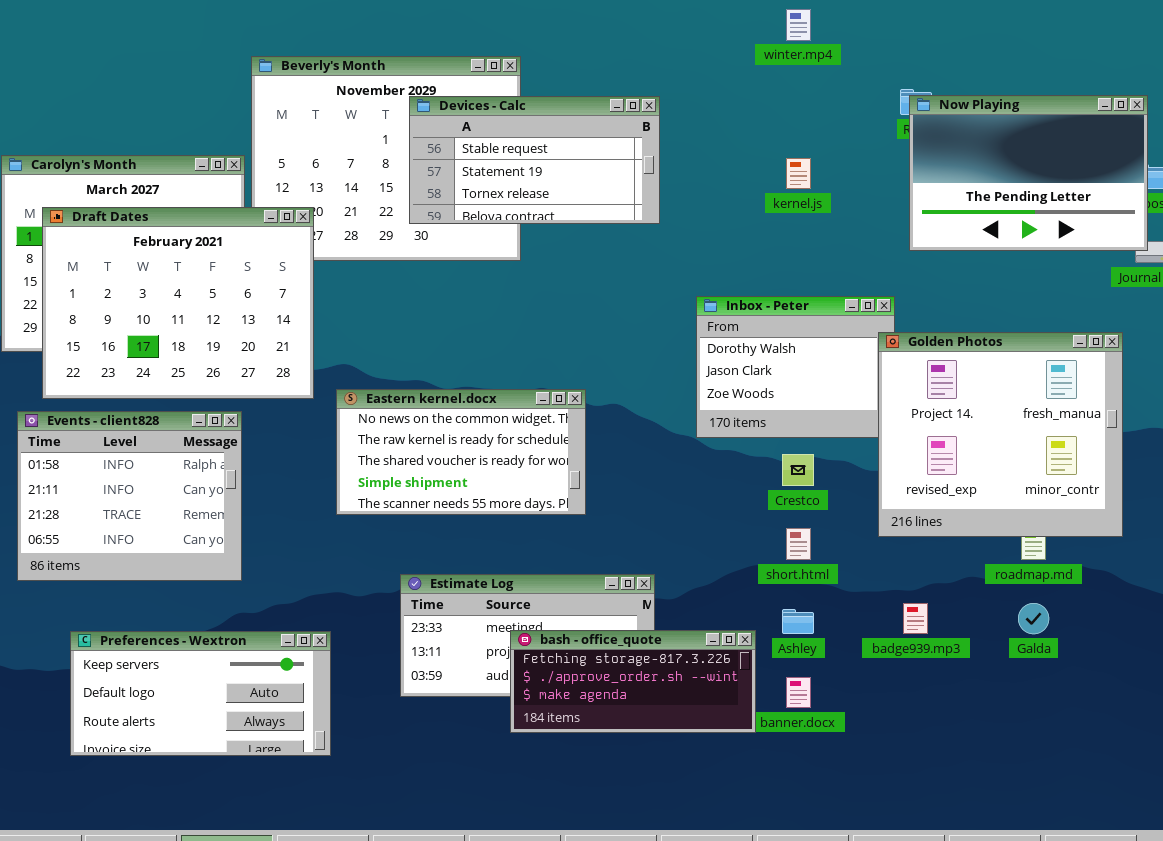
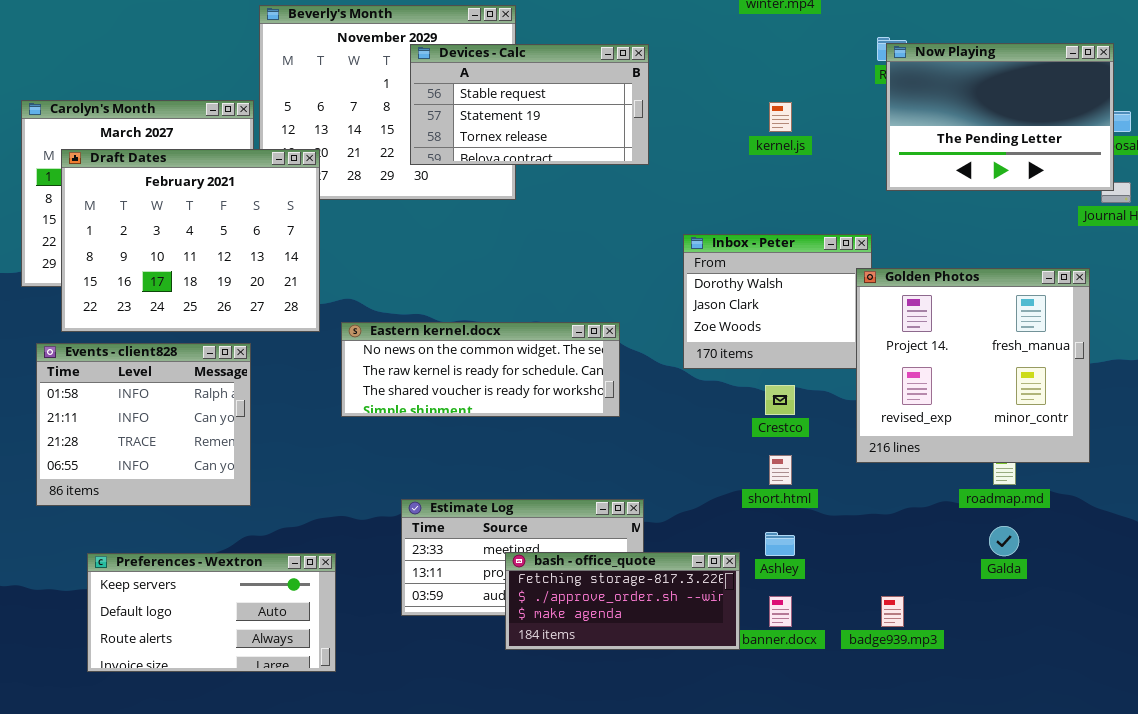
Eastern kernel.docx: [336,389,586,515] -> [341,322,620,417], resized
badge939.mp3: [903,603,928,634] -> [881,596,904,627], moved

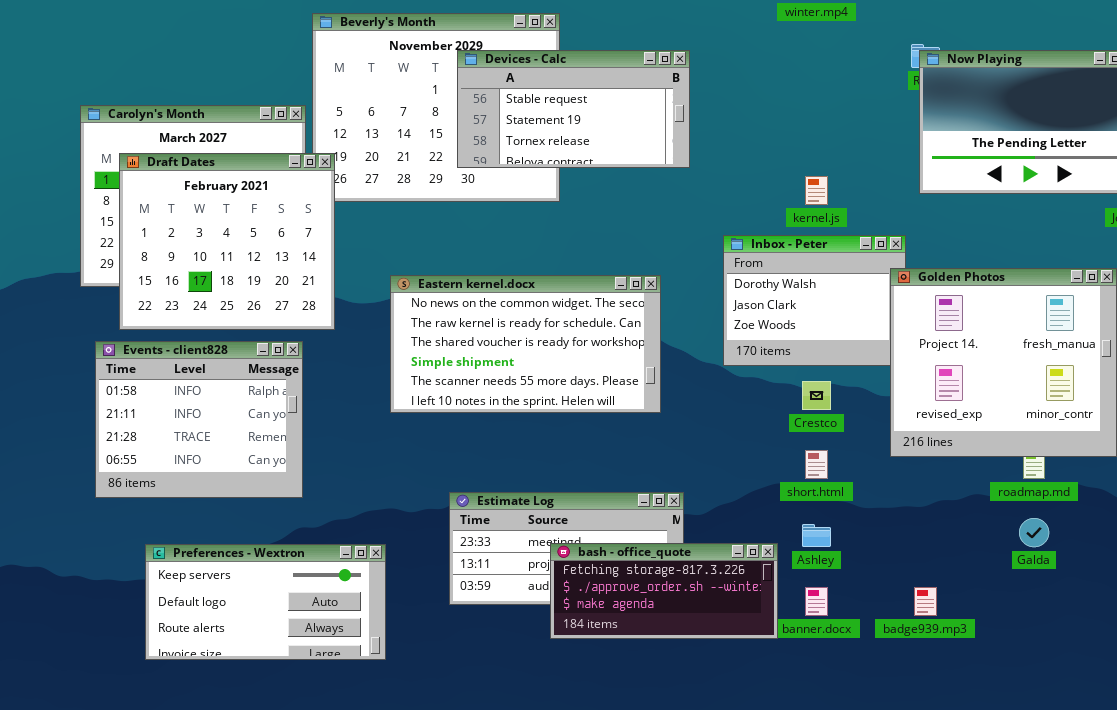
kernel.js: [769,102,792,132] -> [805,176,828,205], moved
Draft Dates: [61,149,320,332] -> [119,153,335,330], resized
Eastern kernel.docx: [341,322,620,417] -> [390,275,661,413], resized

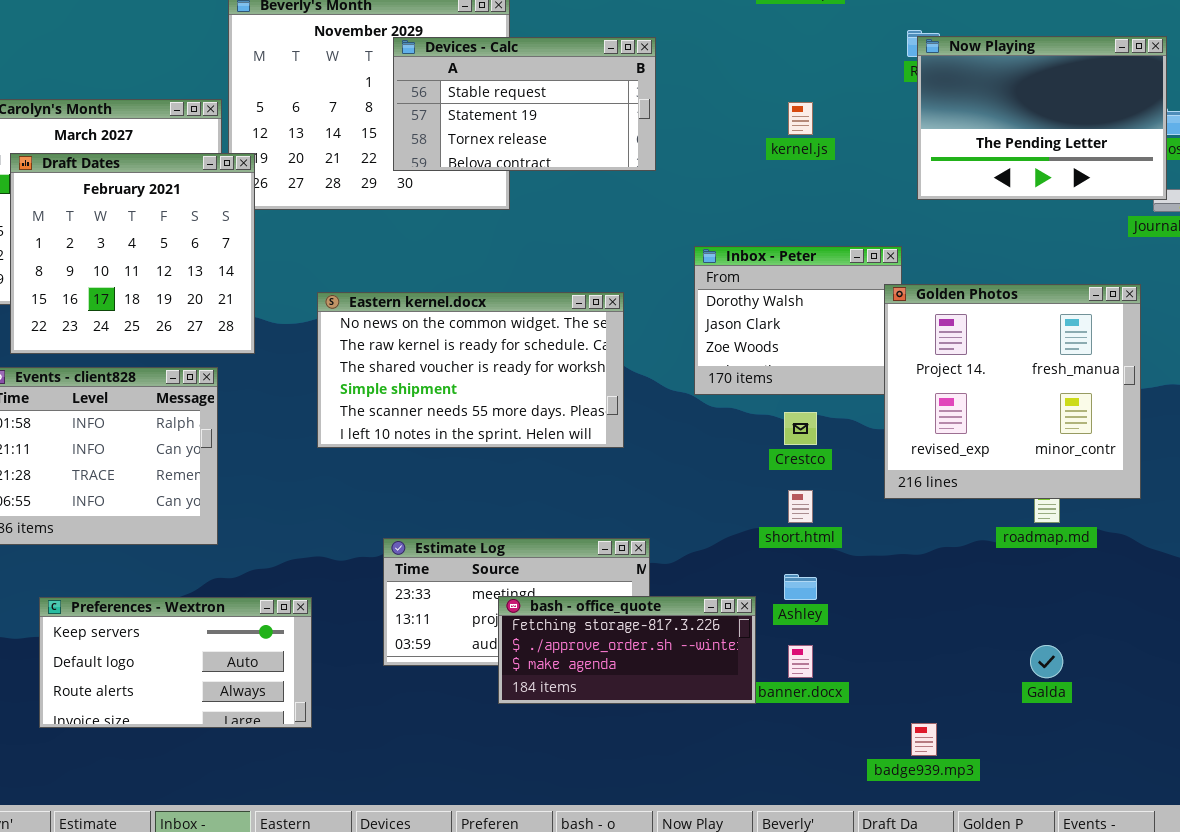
kernel.js: [805,176,828,205] -> [788,102,813,135], moved
Galda: [1019,518,1049,547] -> [1030,645,1063,678], moved
badge939.mp3: [914,587,937,616] -> [911,723,937,756], moved

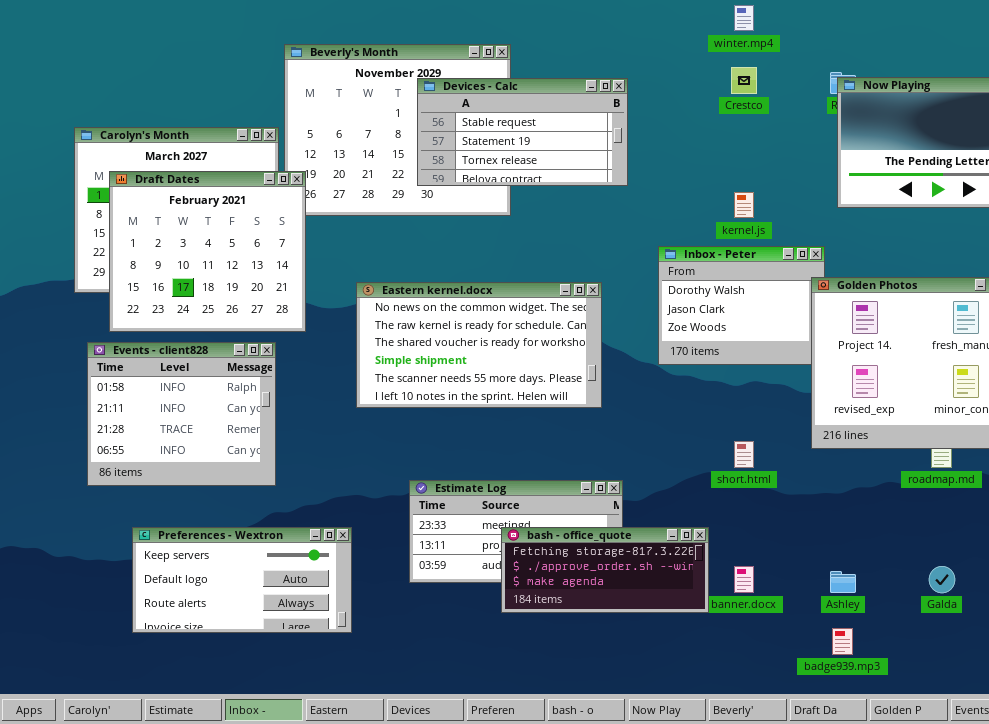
kernel.js: [788,102,813,135] -> [734,192,754,218], moved
Crestco: [784,412,817,445] -> [731,67,757,94], moved
Ashley: [784,574,817,600] -> [830,571,856,593], moved

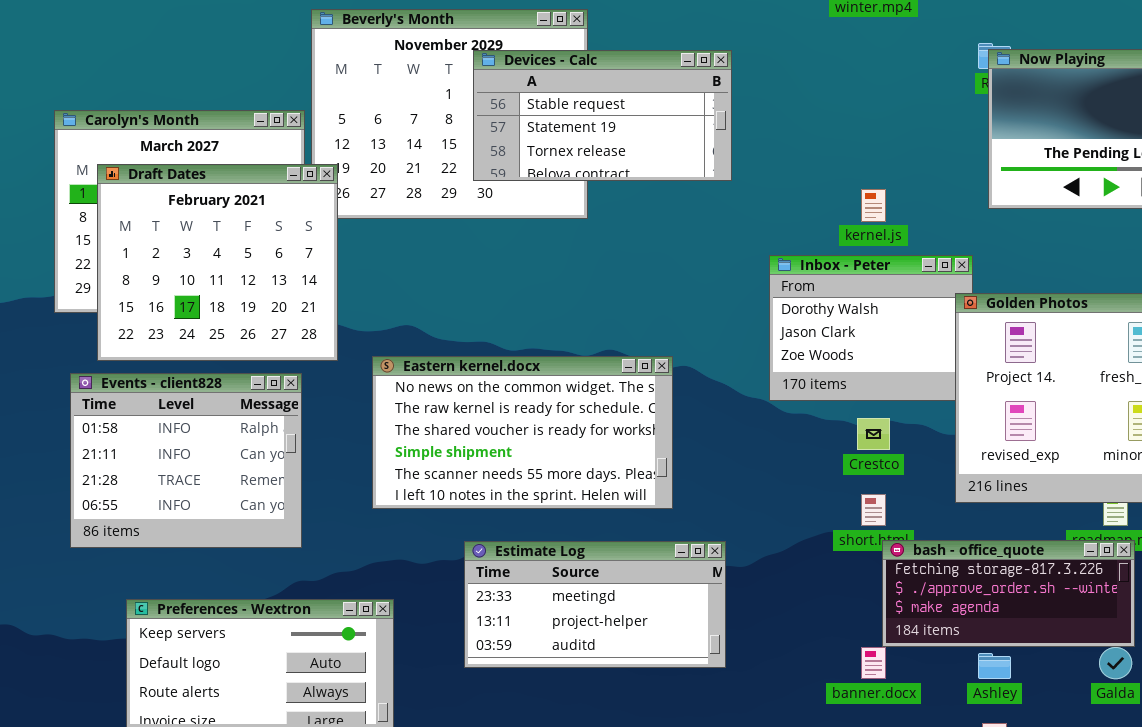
Crestco: [731,67,757,94] -> [857,418,890,450], moved
Eastern kernel.docx: [356,282,602,408] -> [372,356,673,509], moved
bash - office_quote: [501,527,709,613] -> [882,540,1135,647], moved

